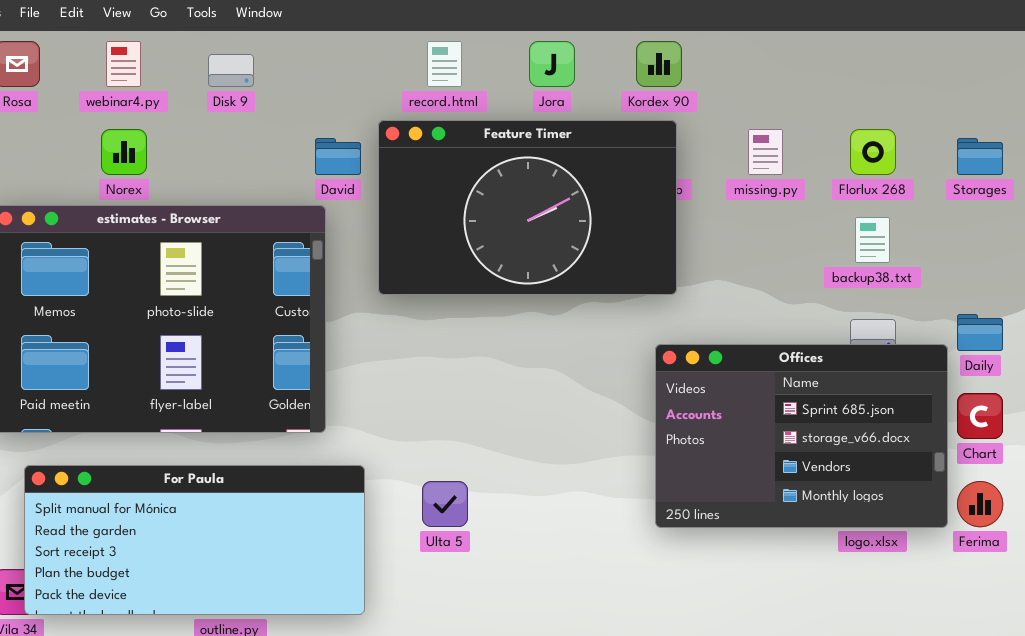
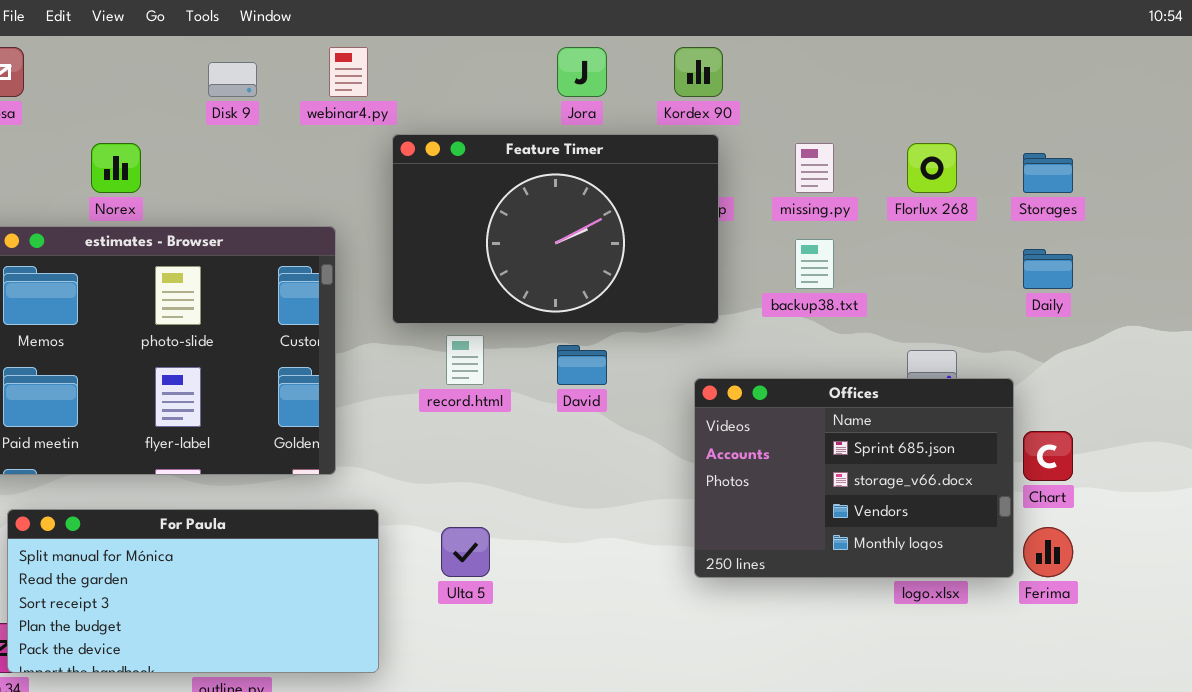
webinar4.py: [106,41,141,87] -> [329,47,368,97], moved
record.html: [427,41,462,87] -> [446,335,484,385], moved
David: [315,138,361,175] -> [557,345,607,385], moved
backup38.txt: [855,217,890,263] -> [795,239,834,289], moved
Daily: [957,314,1003,351] -> [1023,249,1073,289], moved

